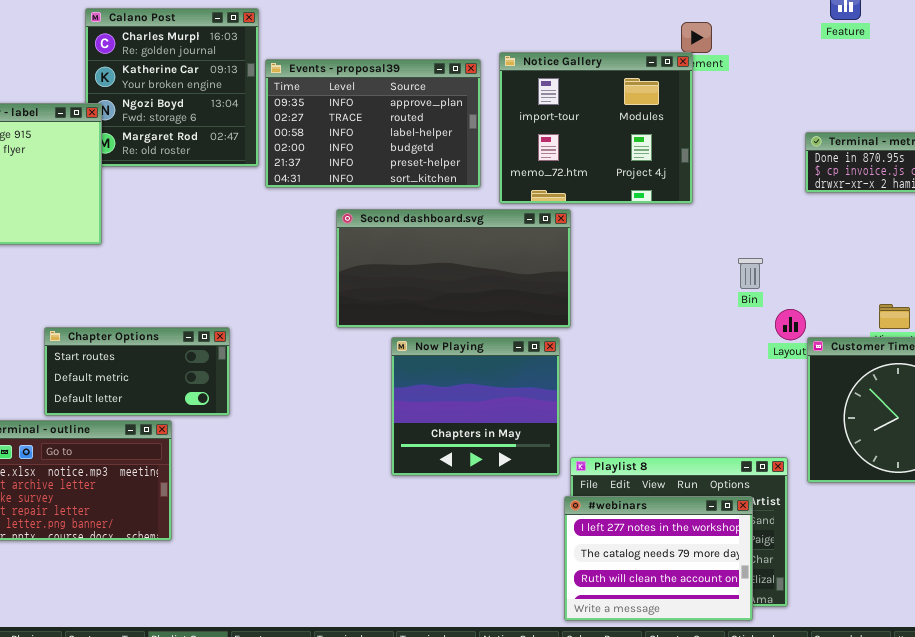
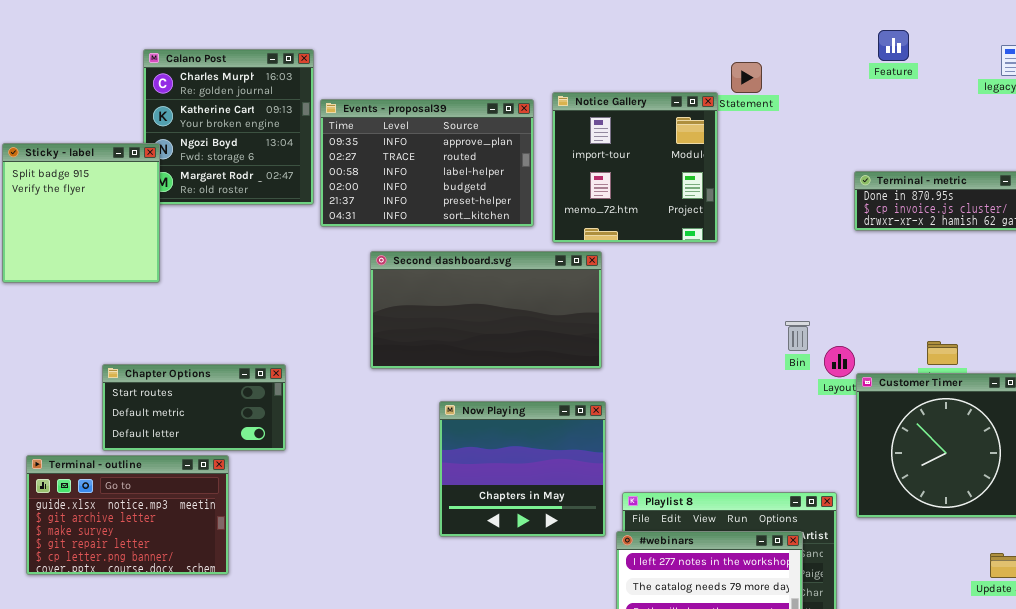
Notice Gallery: [499,52,693,204] -> [552,92,718,243], resized
Second dashboard.svg: [336,209,571,328] -> [370,251,602,369], moved
Bin: [738,258,763,289] -> [785,321,810,351], moved
Now Playing: [391,337,560,476] -> [439,401,606,537], moved

